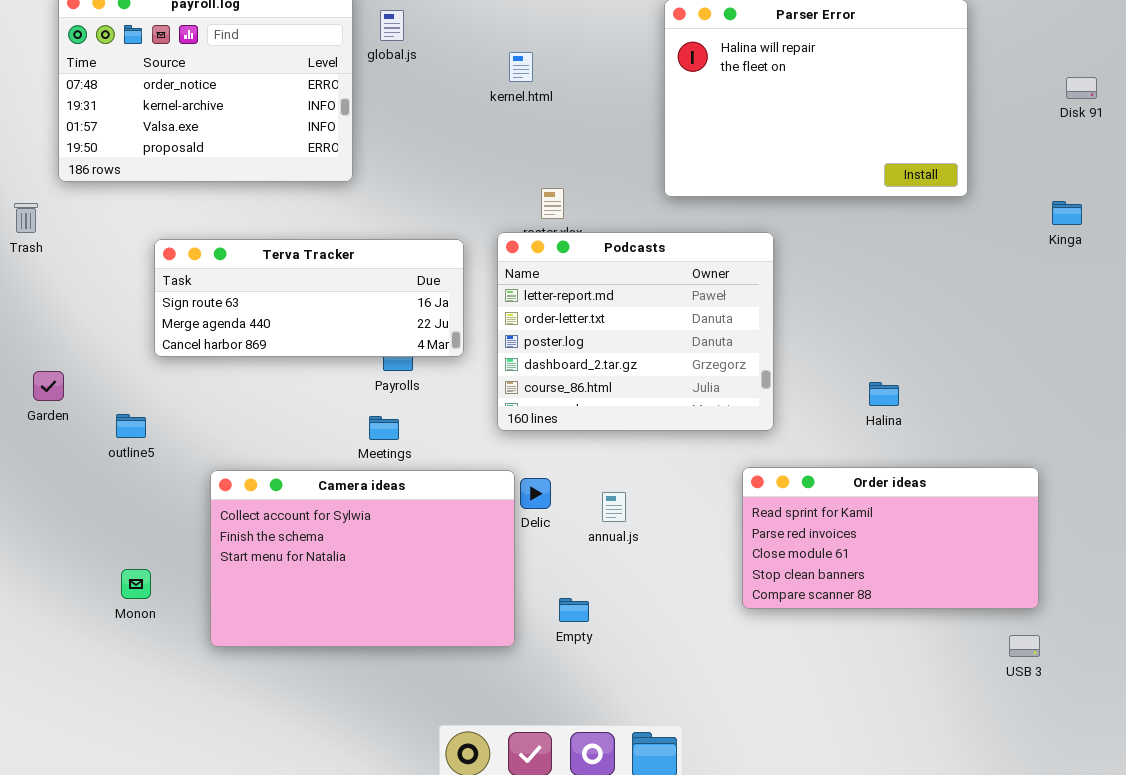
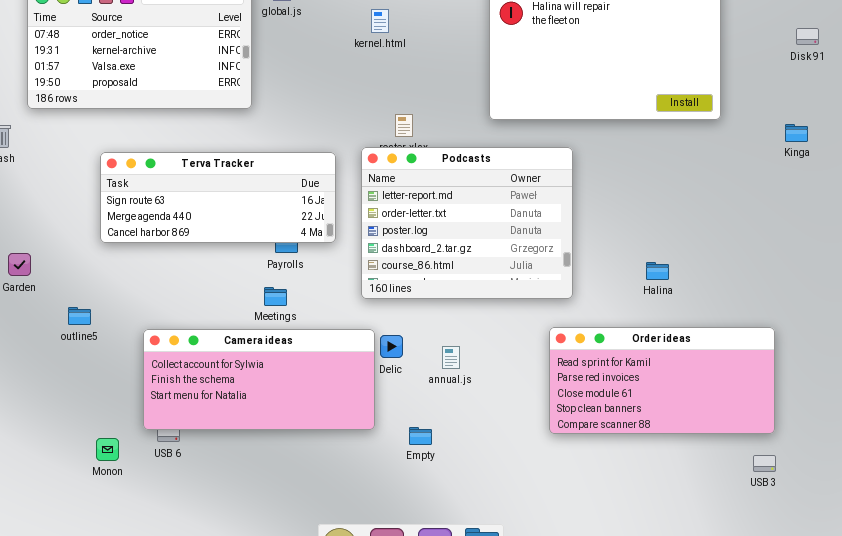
outline5: [116,414,146,438] -> [68,307,91,325], moved
Camera ideas: [210,470,515,647] -> [143,329,375,430], resized
Monon: [121,569,151,599] -> [96,438,119,461], moved

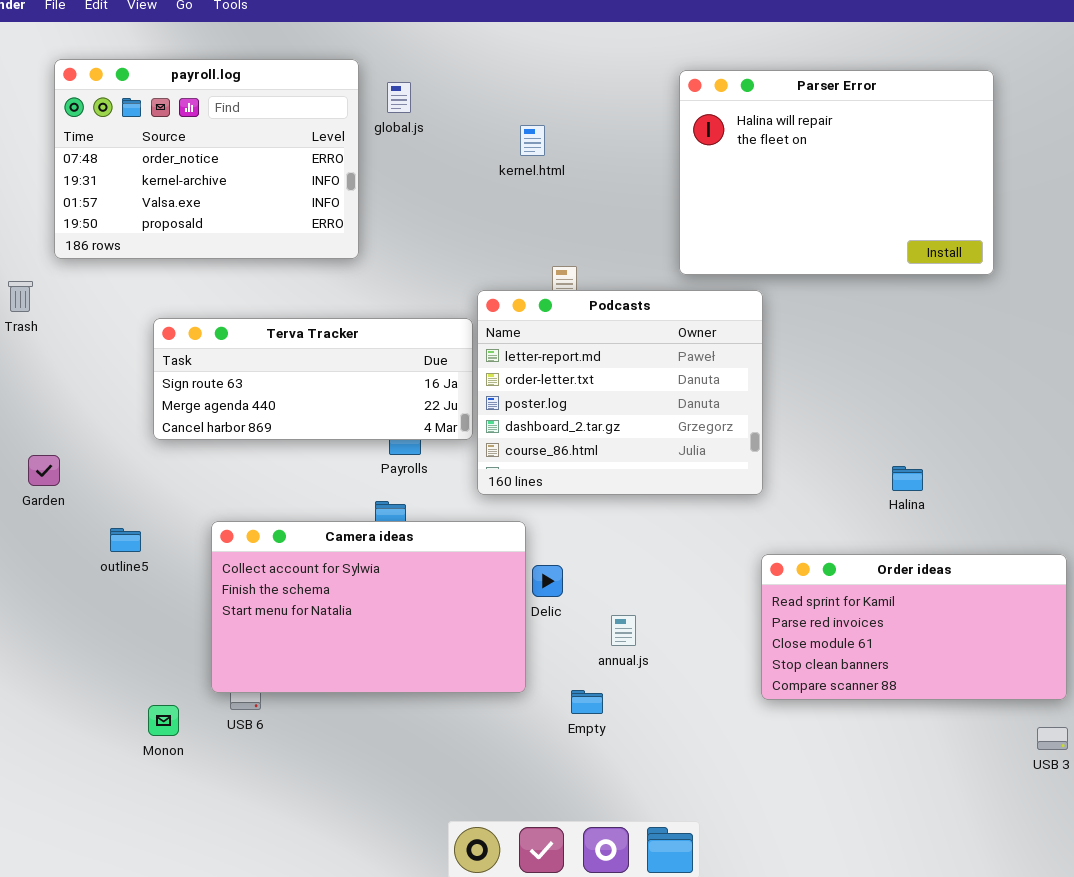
Podcasts: [361,147,573,299] -> [477,290,763,495], moved
Camera ideas: [143,329,375,430] -> [211,521,526,693], resized
annual.js: [442,346,460,369] -> [611,615,636,646], moved

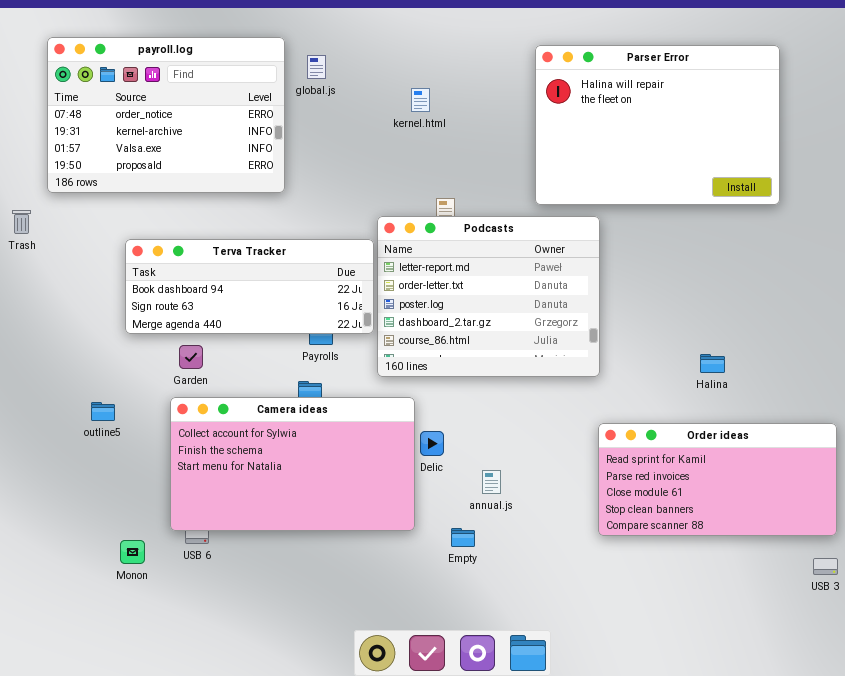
Terva Tracker: [153,318,473,440] -> [125,239,374,334], scrolled up 1 row
Garden: [28,455,60,486] -> [179,345,203,369], moved

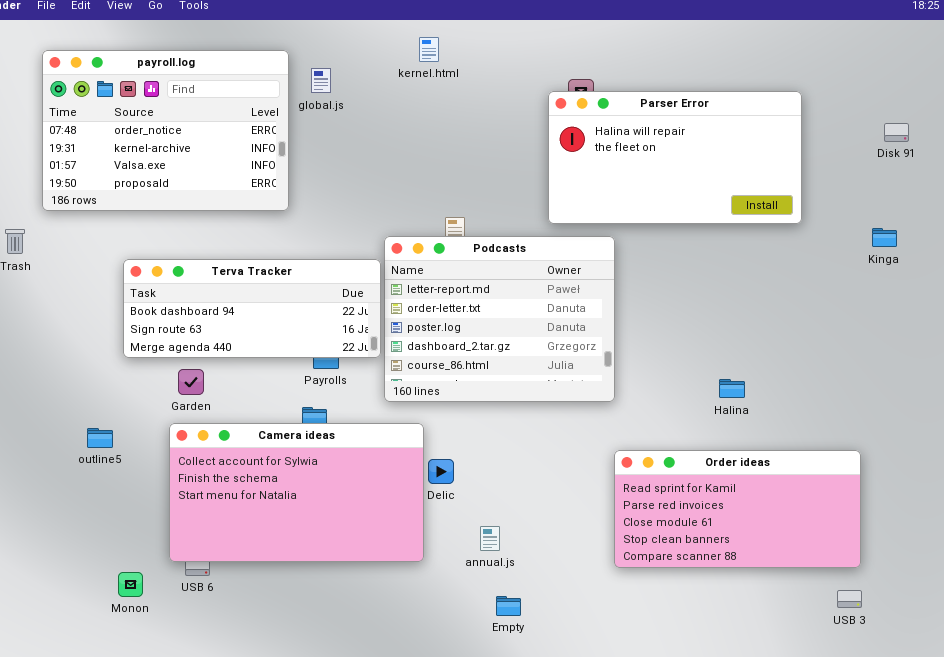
Parser Error: [535,45,780,205] -> [548,91,802,224], resized
kernel.html: [411,88,430,112] -> [419,37,439,62], moved
annual.js: [482,470,501,494] -> [480,526,500,551], moved
Empty: [451,528,475,547] -> [496,596,521,616], moved

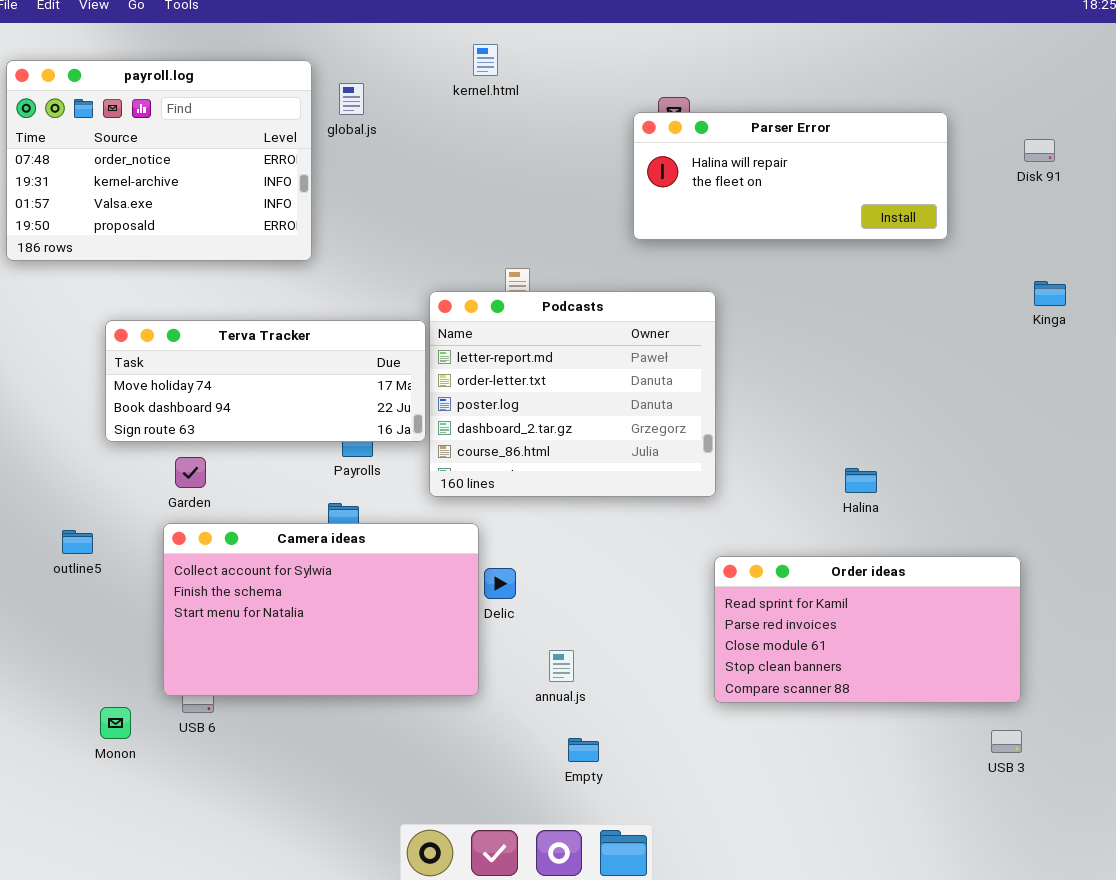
Parser Error: [548,91,802,224] -> [633,112,948,240], resized
Disk 91: [884,123,909,142] -> [1024,139,1055,162], moved
Terva Tracker: [123,259,381,358] -> [105,320,426,442], scrolled up 1 row

